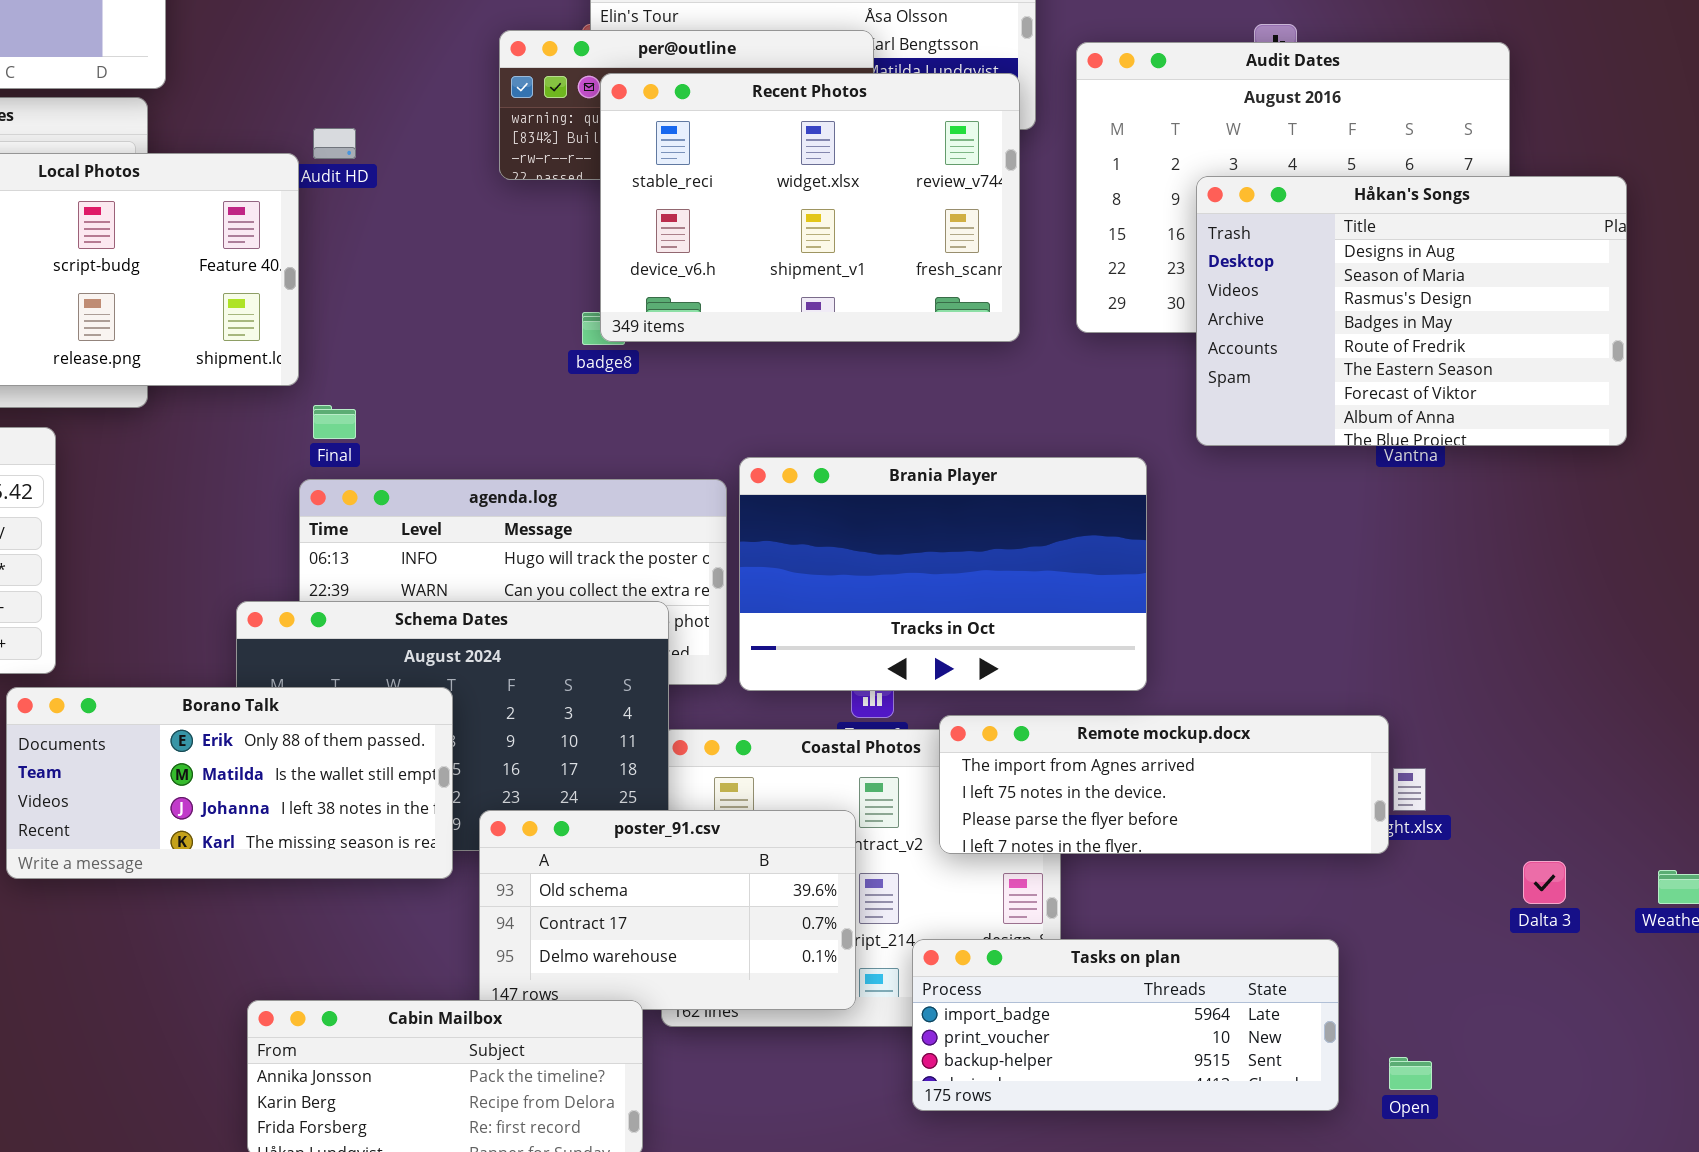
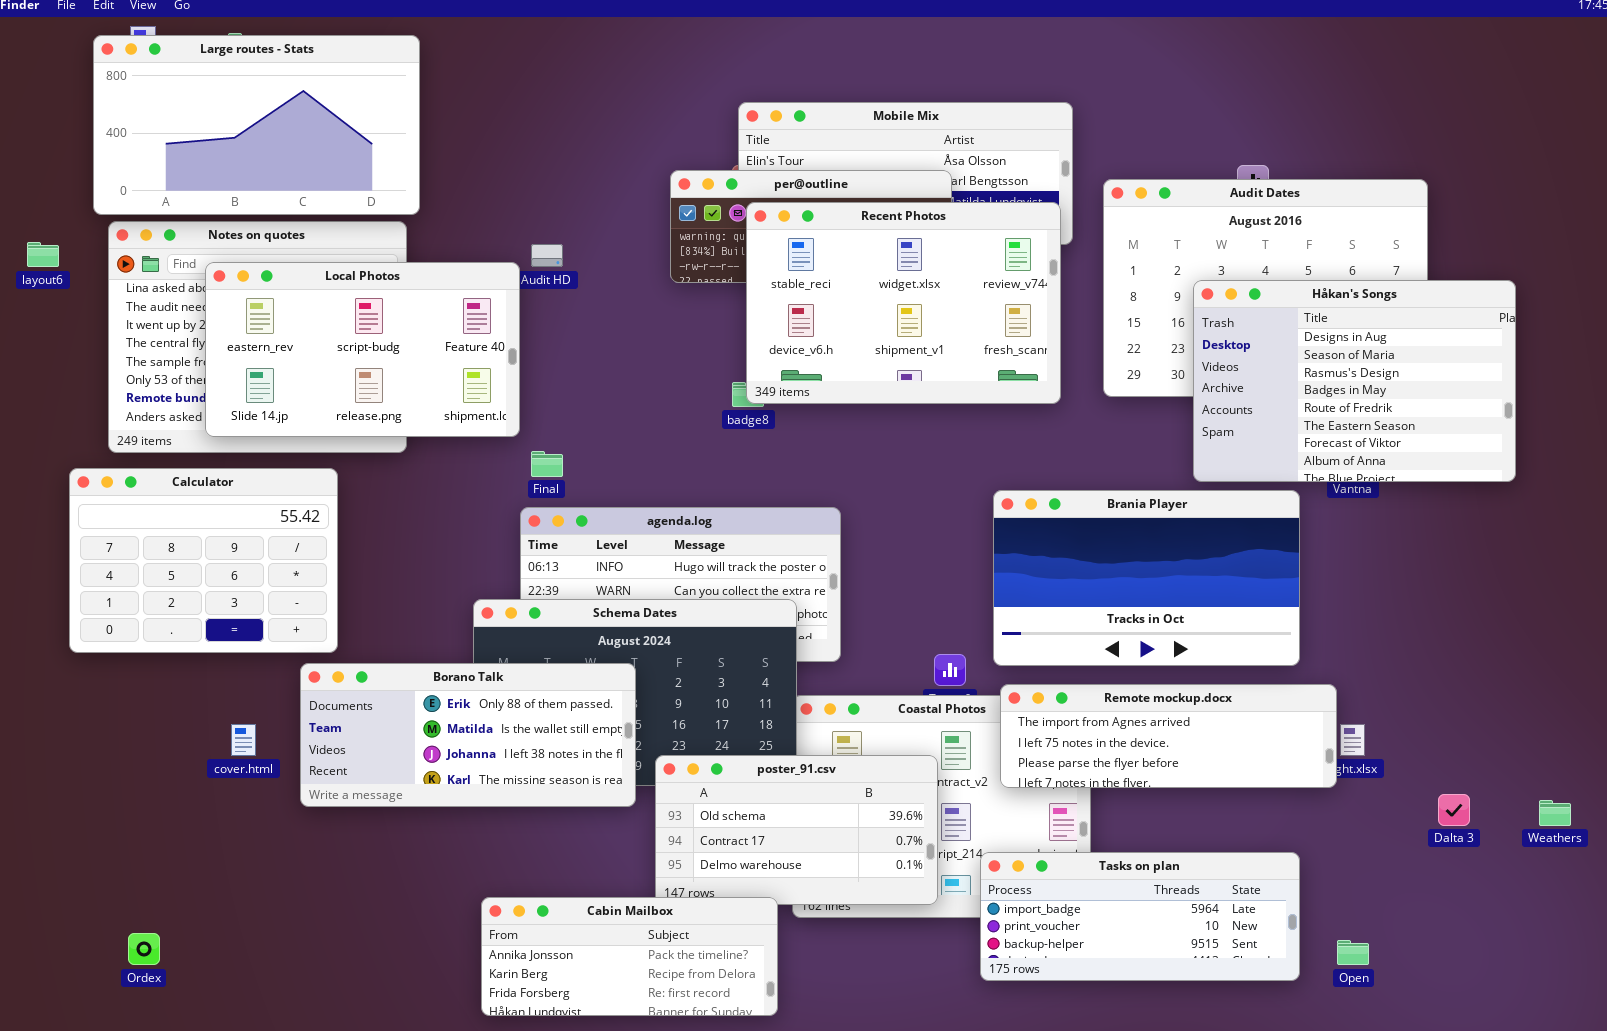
Brania Player: [739,457,1147,691] -> [993,490,1300,666], moved

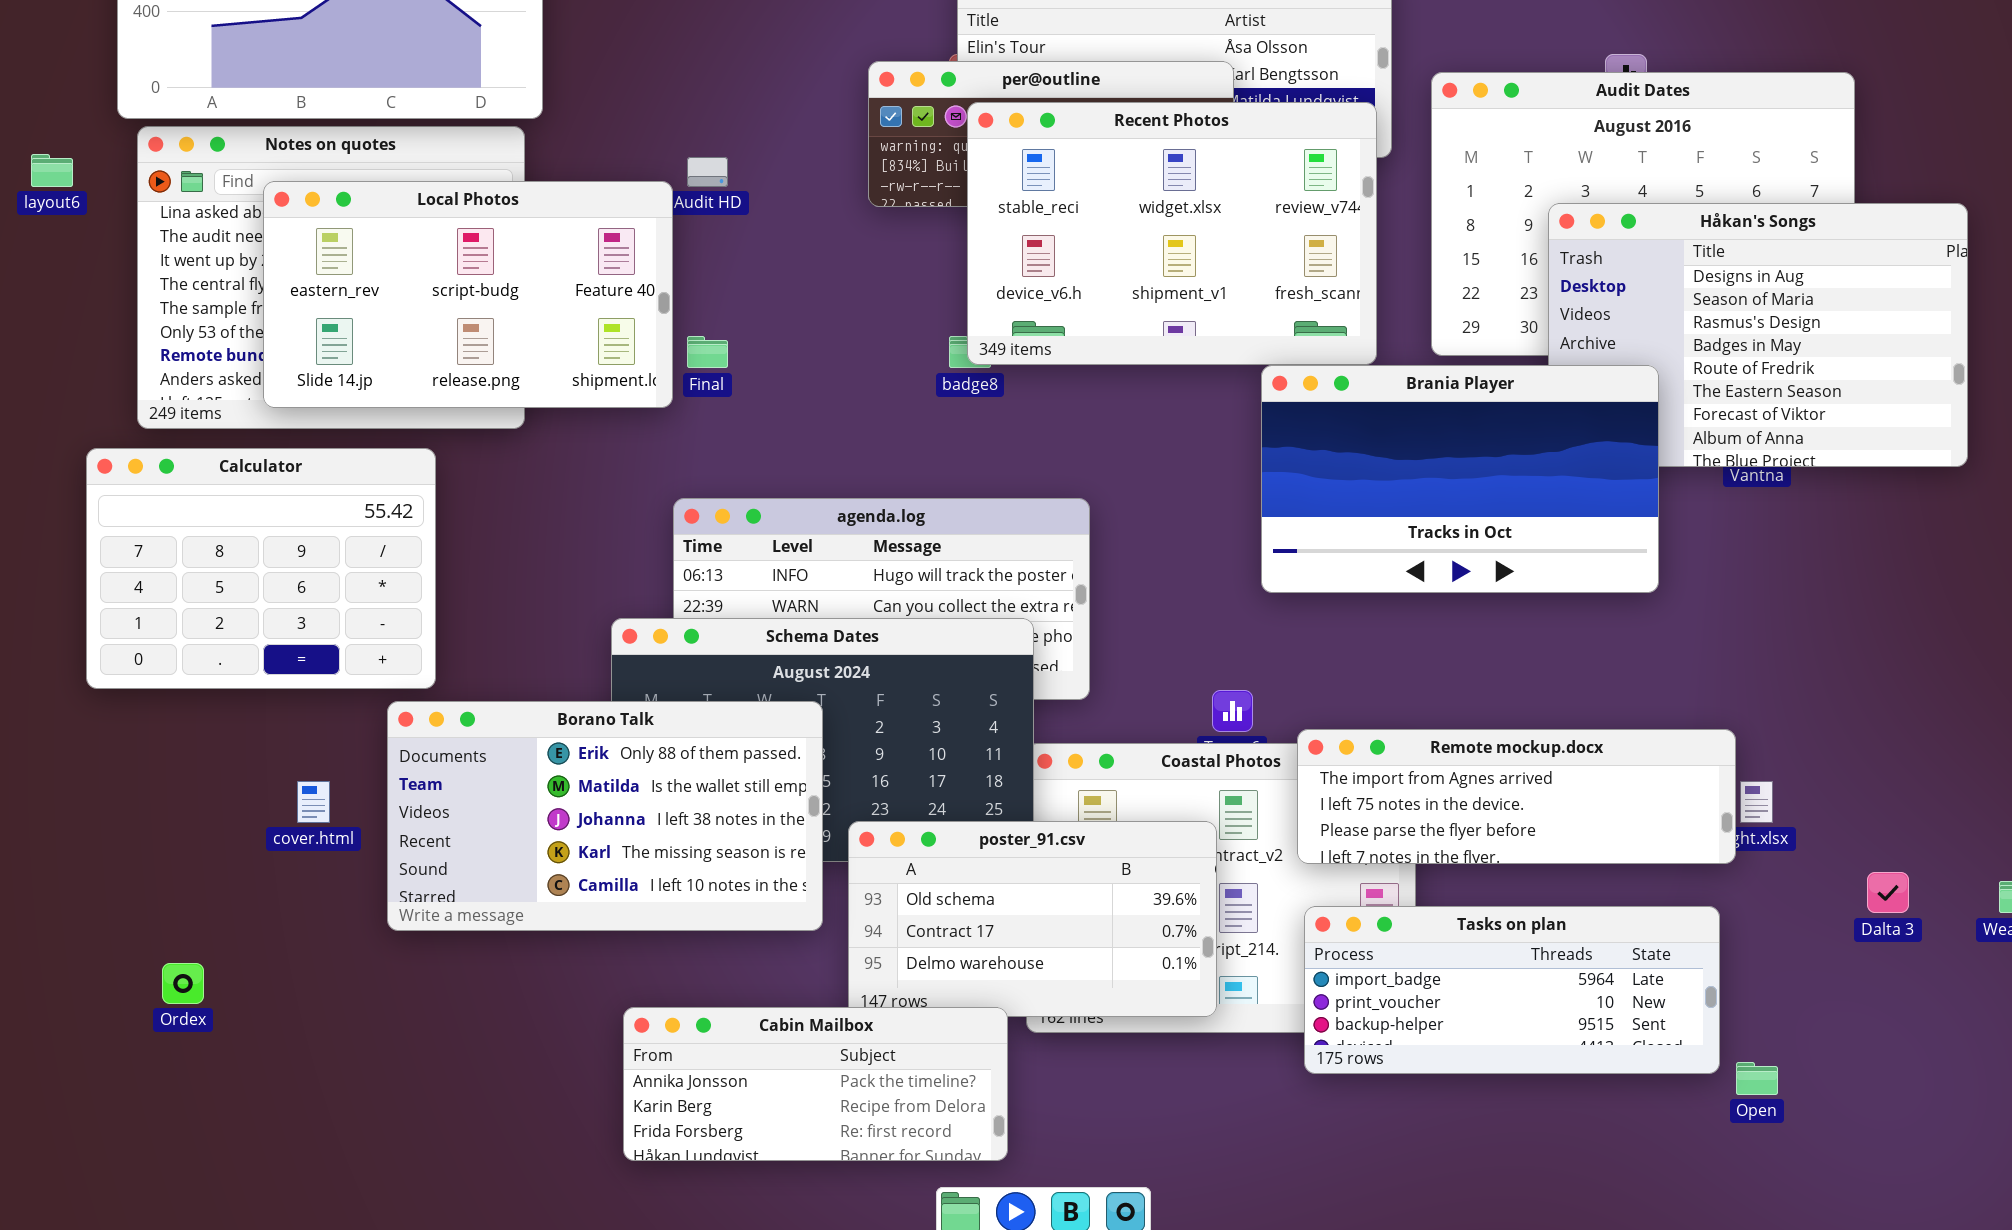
Final: [531,451,563,477] -> [687,336,728,368], moved
Brania Player: [993,490,1300,666] -> [1261,365,1659,593], moved
Borano Talk: [300,663,636,807] -> [387,701,823,931], resized
Tasks on plan: [980,852,1300,981] -> [1304,906,1720,1074], moved
Ordex: [128,933,160,965] -> [162,963,204,1004], moved

